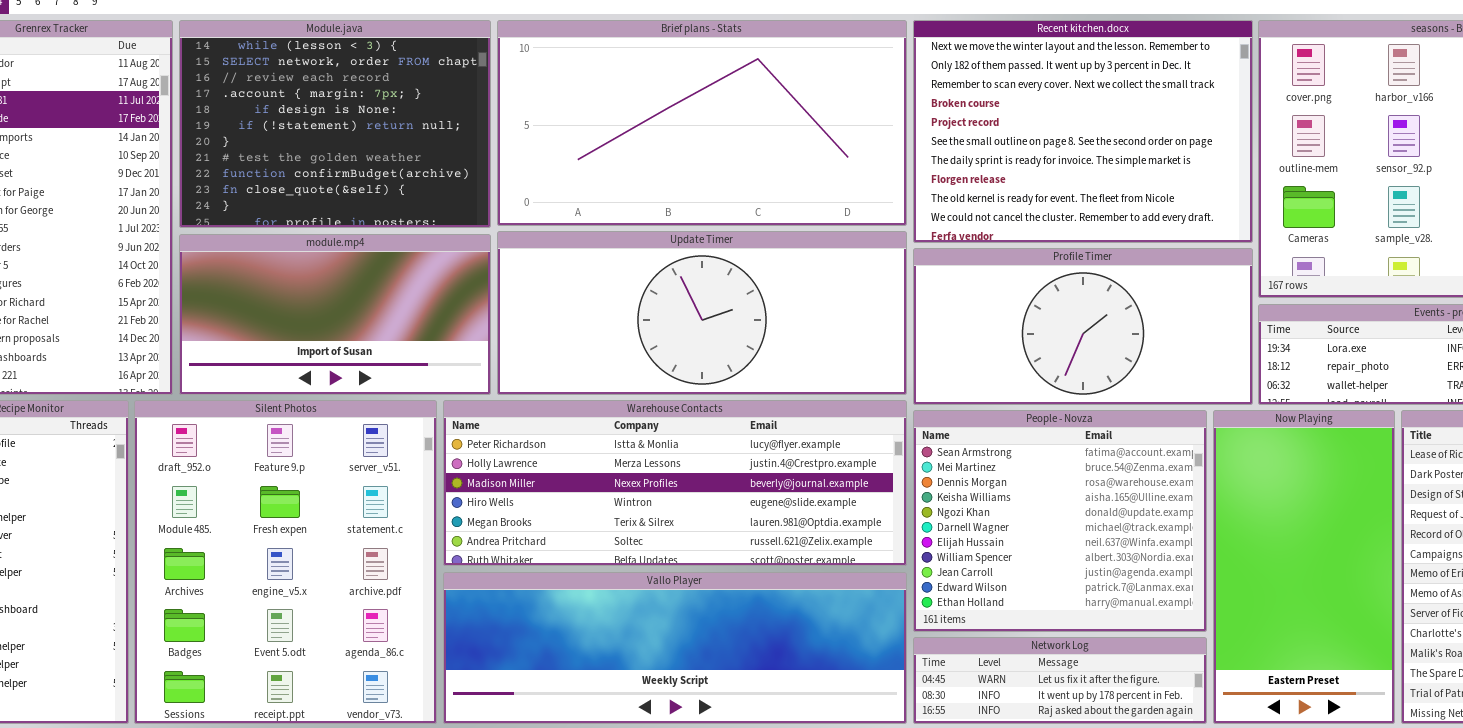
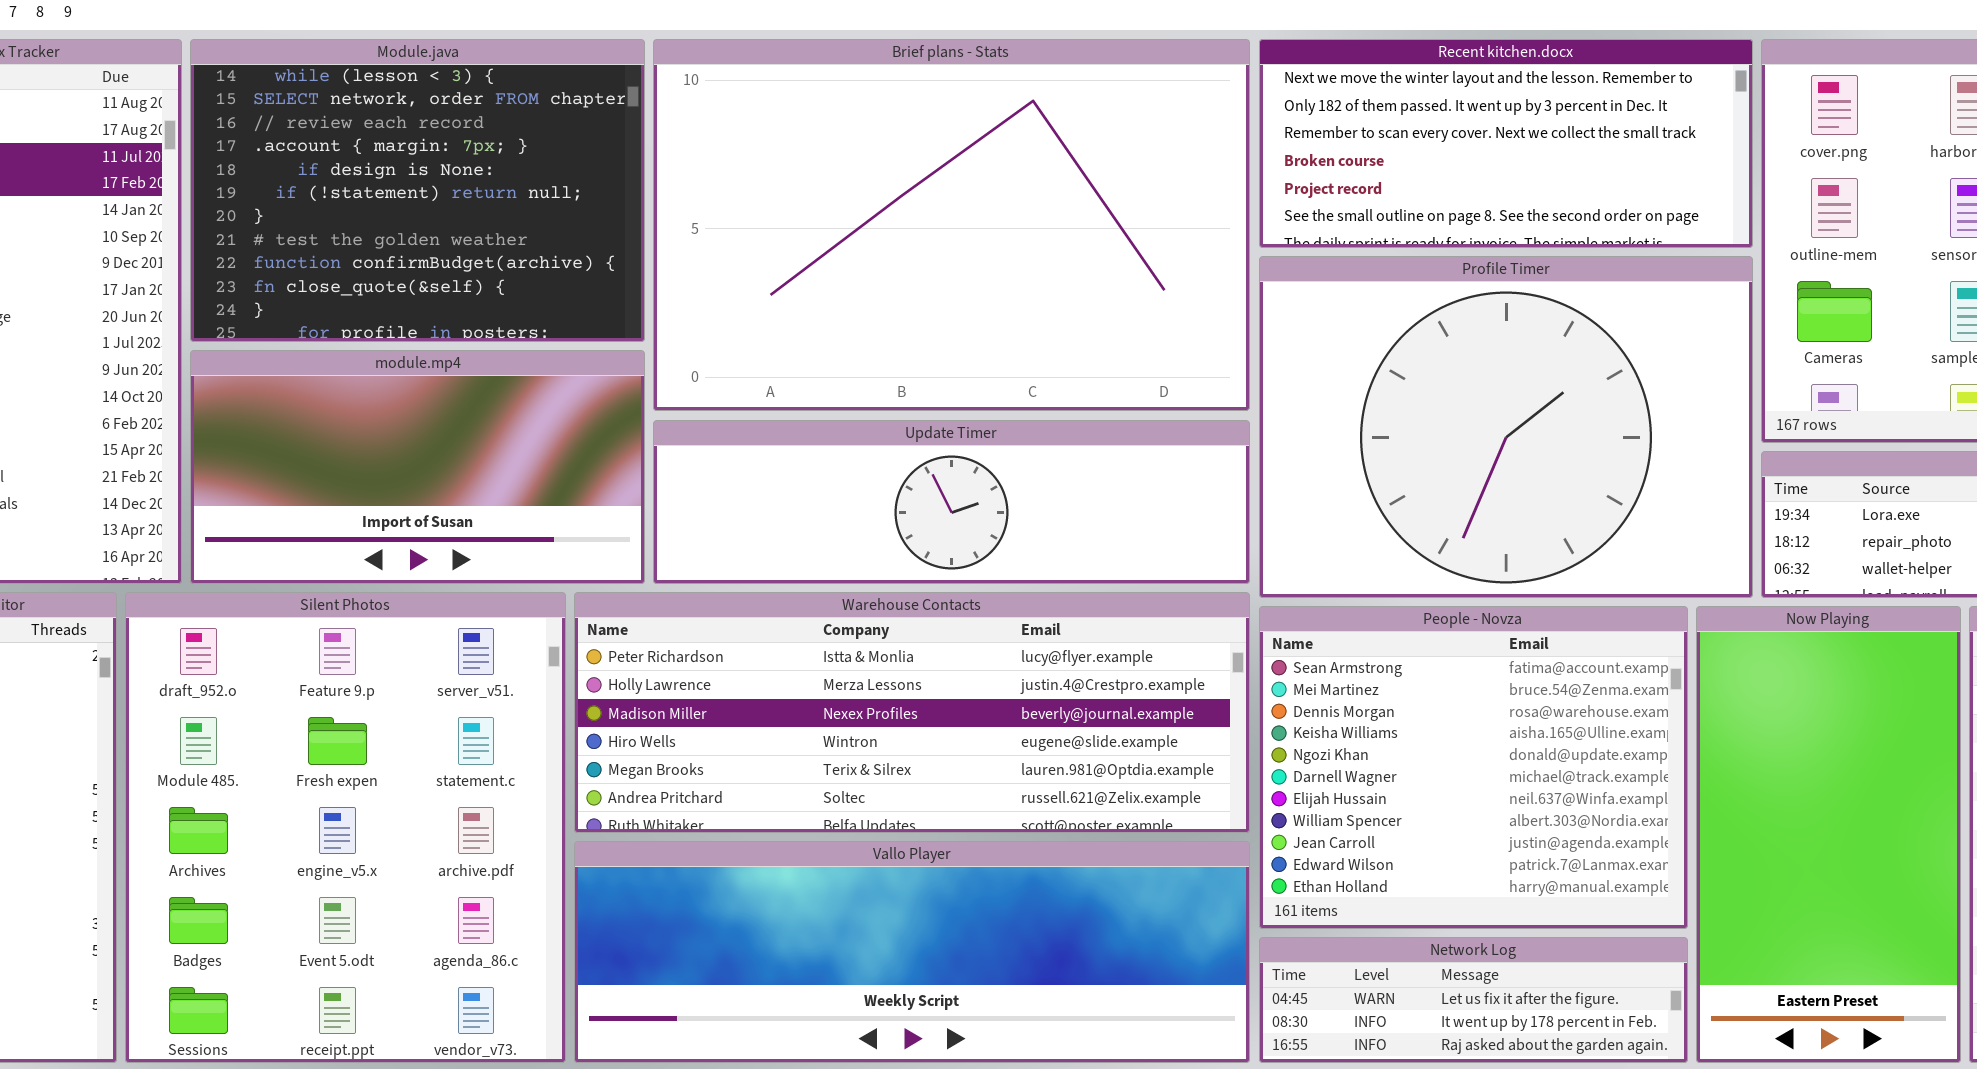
Brief plans - Stats: [497,20,907,226] -> [653,39,1250,411], resized
Recent kitchen.docx: [913,20,1253,243] -> [1259,39,1753,248], resized
Update Timer: [497,231,907,395] -> [653,420,1250,584], resized
Profile Timer: [913,248,1253,405] -> [1259,256,1753,598], resized

